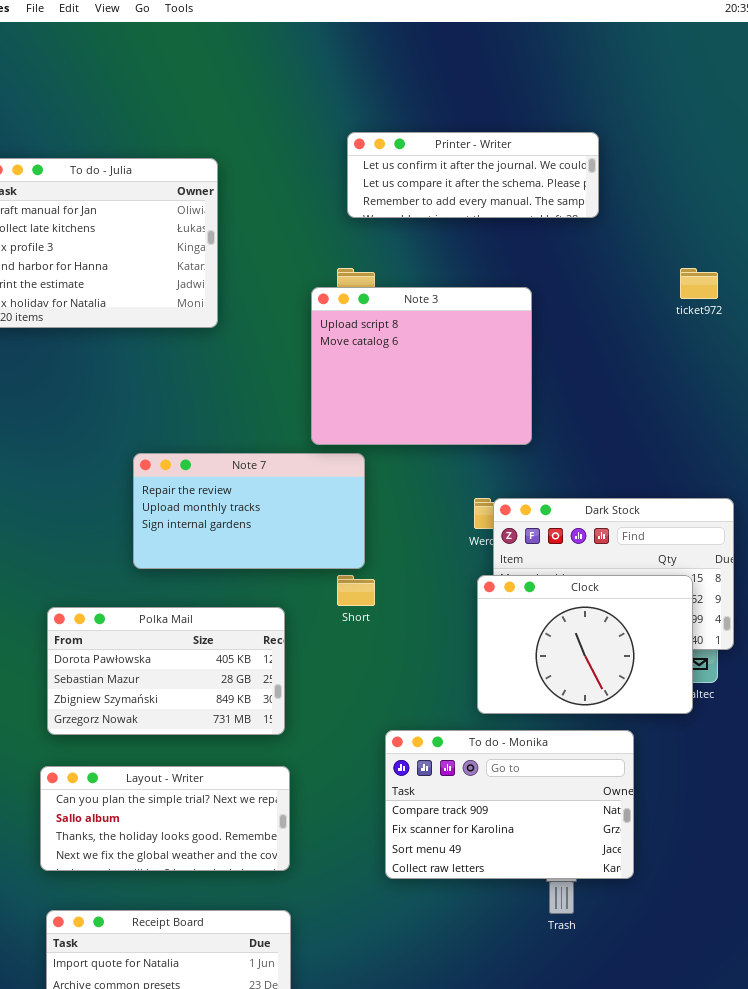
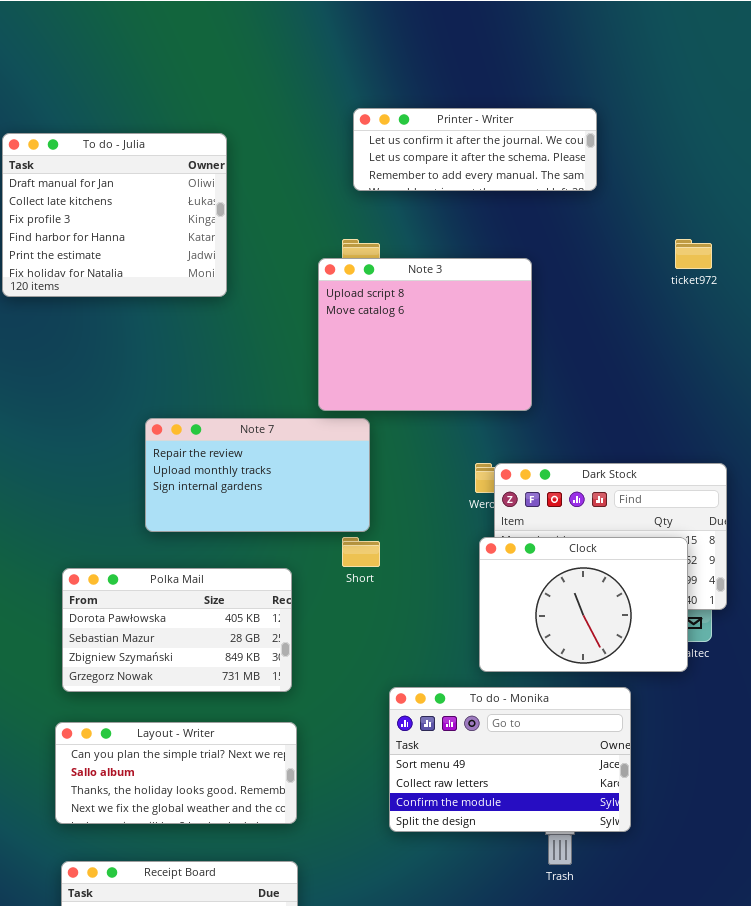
To do - Monika: [385,730,634,879] -> [389,687,631,832], scrolled down 2 rows

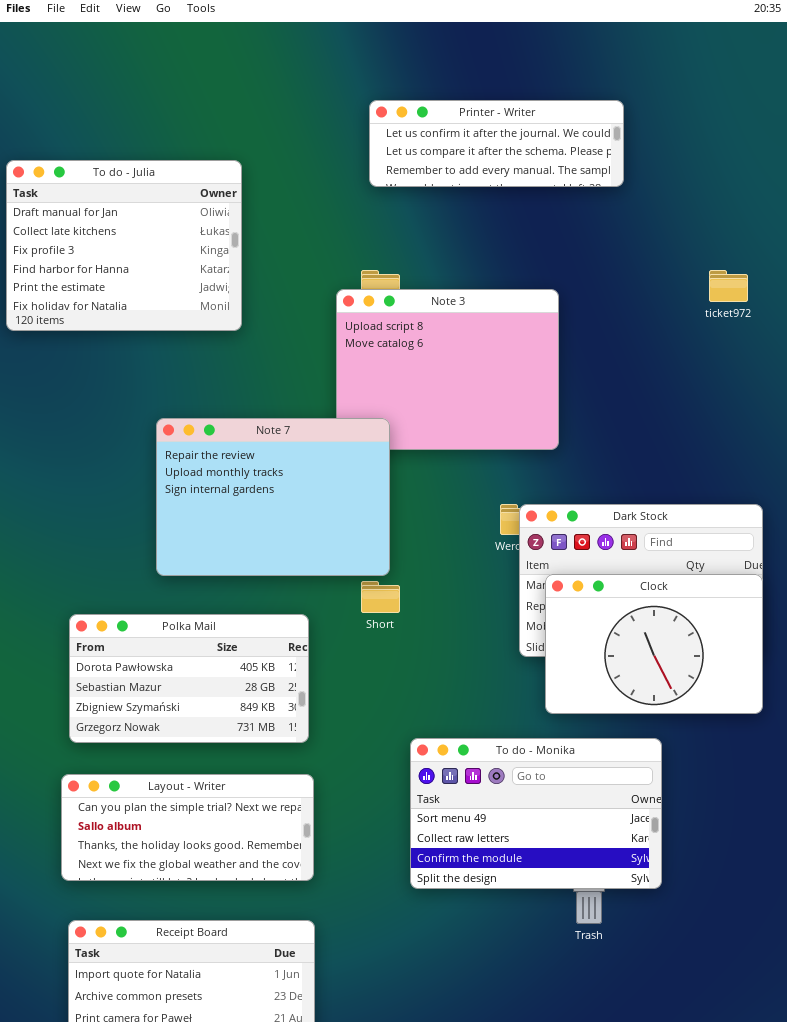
Printer - Writer: [353,108,597,191] -> [369,100,624,187], moved
Note 7: [145,418,370,532] -> [156,418,390,576], resized
Clock: [479,537,688,672] -> [545,574,763,714], moved

